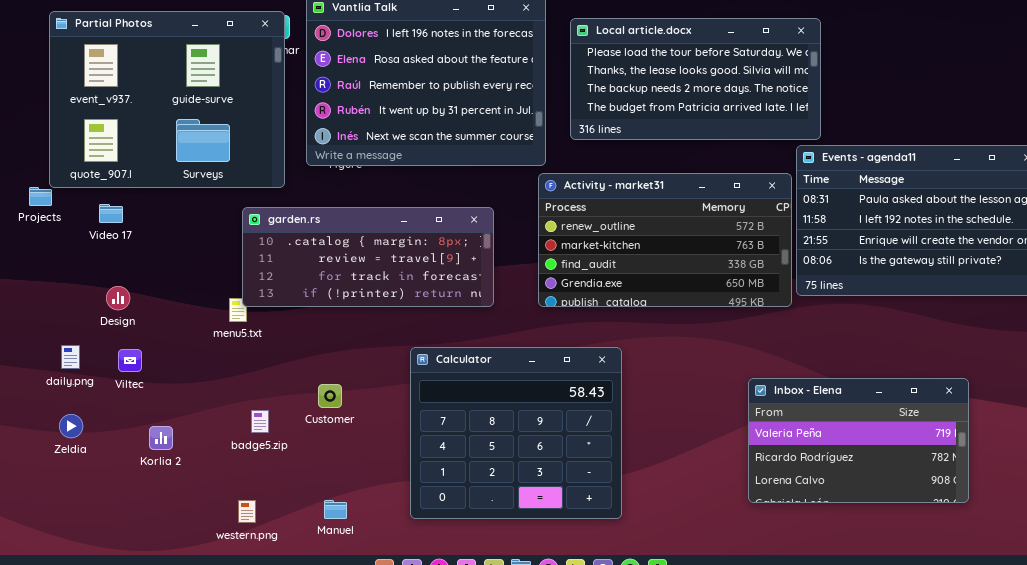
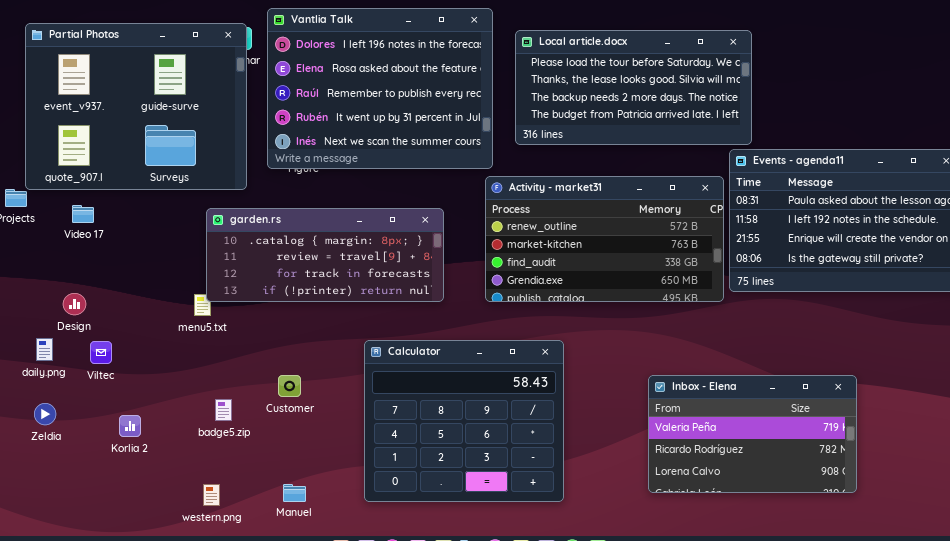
Design: [106,286,130,310] -> [63,293,86,315], moved
Inbox - Elena: [748,378,969,503] -> [648,375,857,493], moved

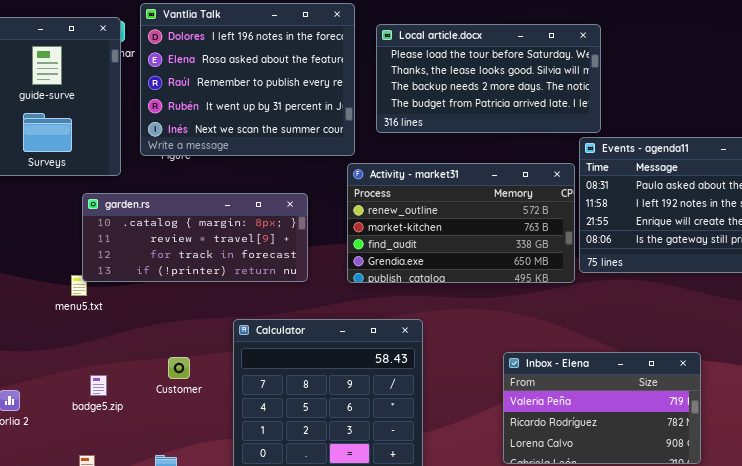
Customer: [278,375,301,397] -> [168,357,190,379], moved

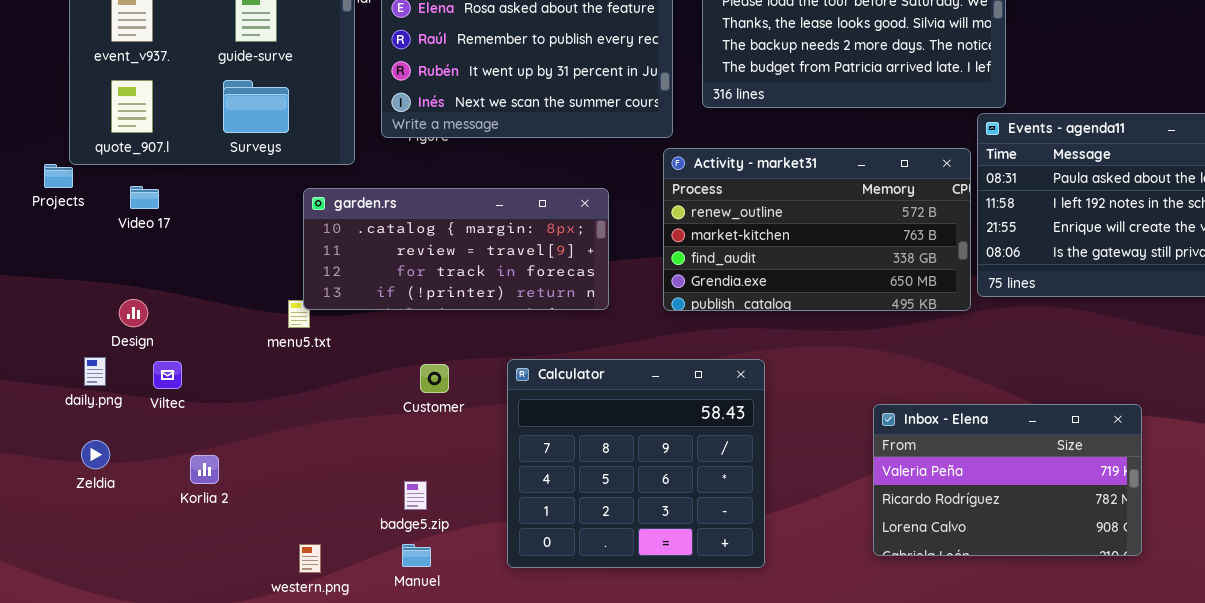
Customer: [168,357,190,379] -> [420,364,449,393], moved
badge5.zip: [90,375,107,396] -> [404,481,427,510], moved

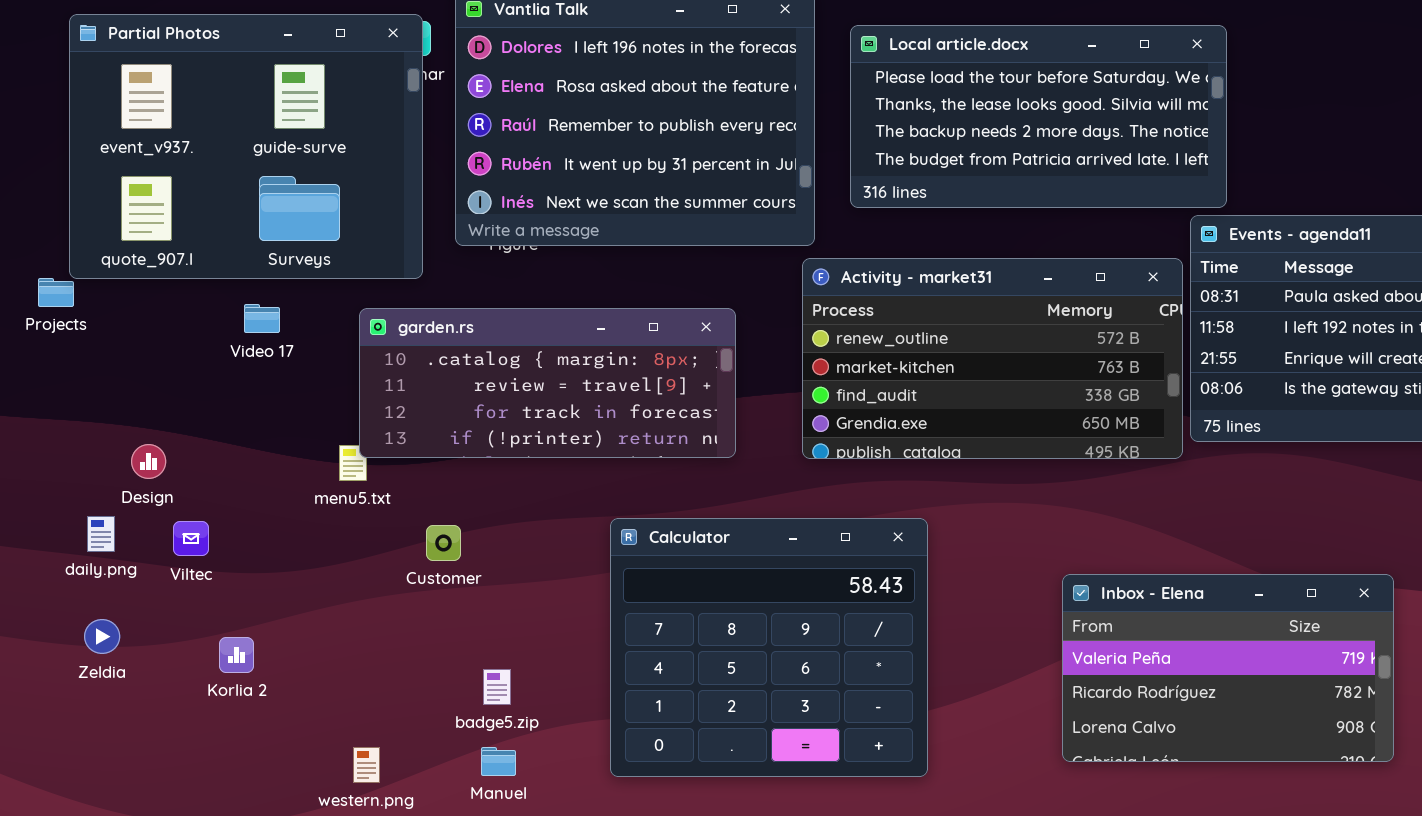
Video 17: [130,186,159,209] -> [244,304,280,333], moved
Customer: [420,364,449,393] -> [426,525,461,561], moved

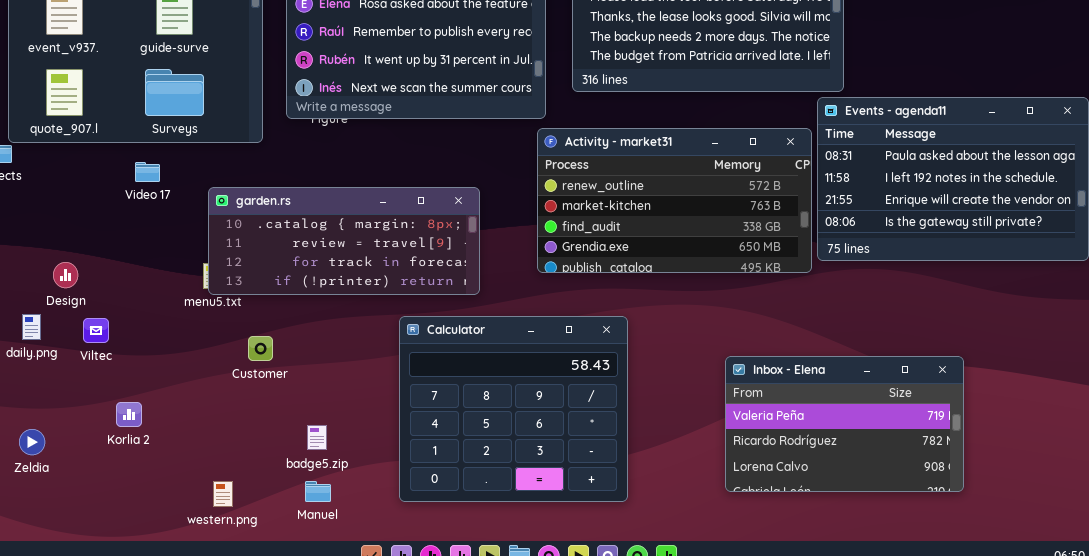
garden.rs: [359,308,736,458] -> [208,187,480,295], moved
Customer: [426,525,461,561] -> [248,336,273,361], moved
Zeldia: [84,619,120,654] -> [19,429,45,455], moved

